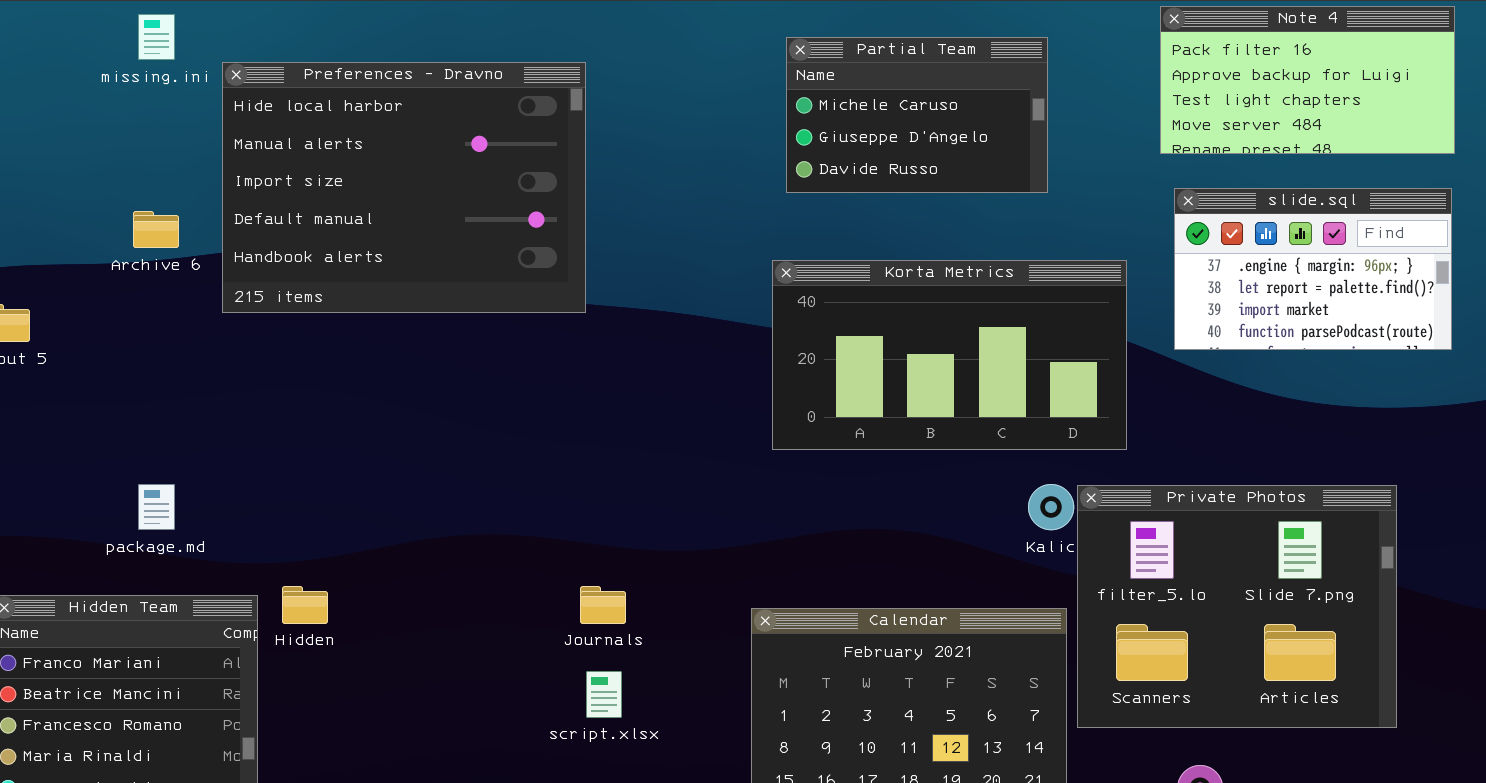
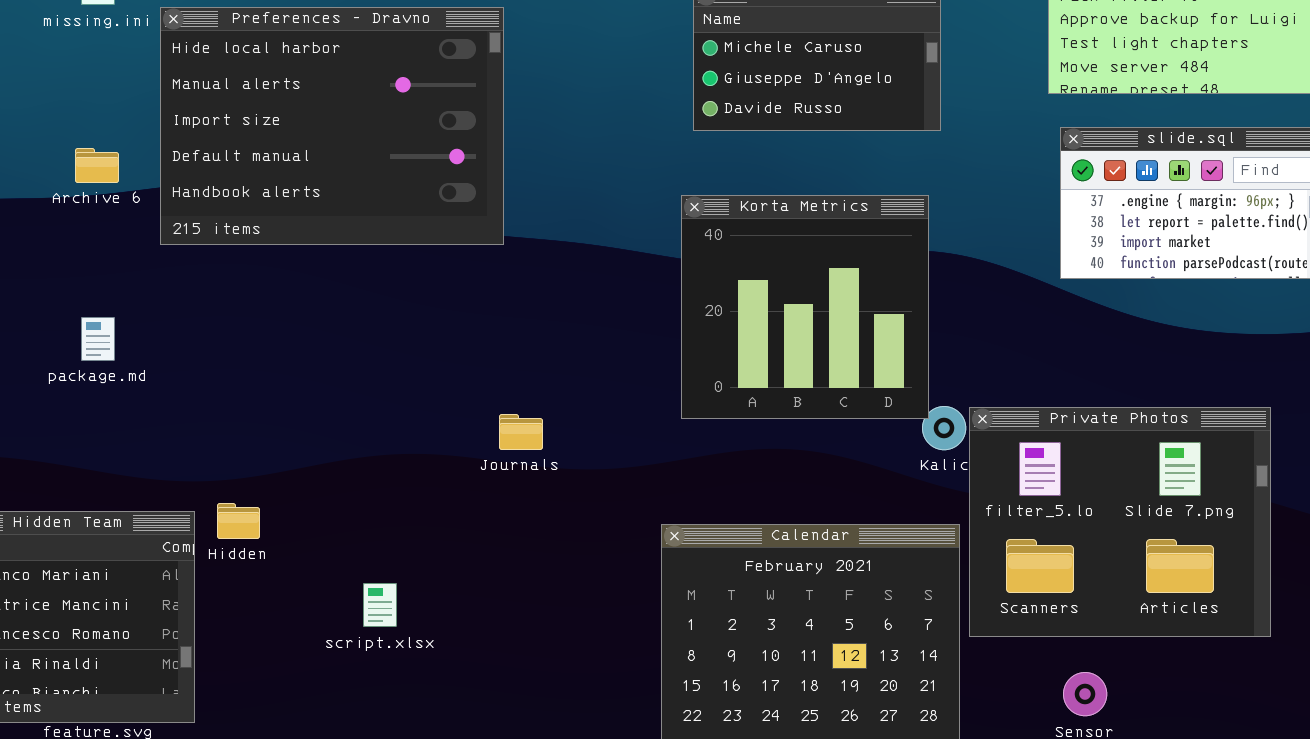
Korta Metrics: [772,260,1127,450] -> [681,195,929,419], resized
package.md: [138,484,175,530] -> [81,317,115,361], moved
Journals: [580,586,626,624] -> [499,414,543,450], moved
script.xlsx: [586,671,622,718] -> [363,583,397,627], moved

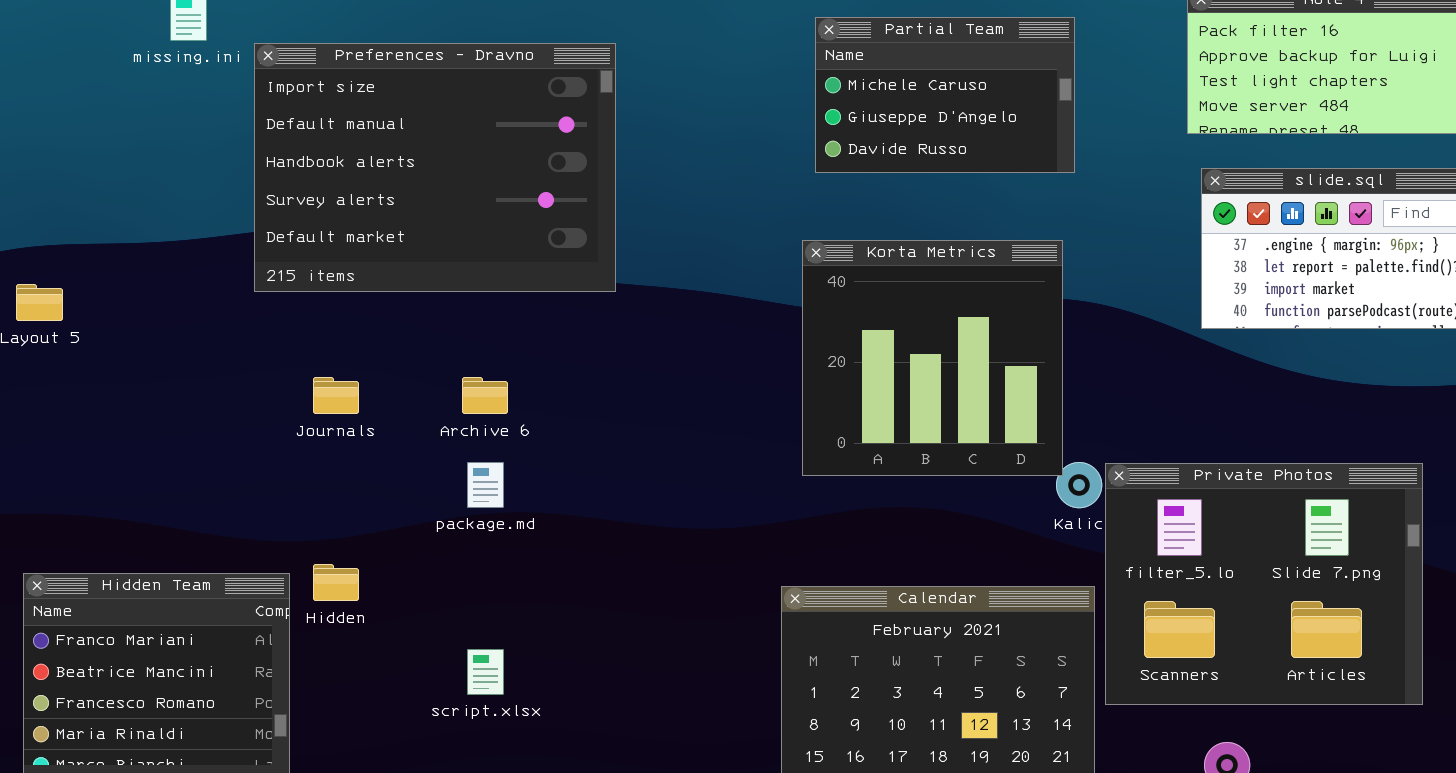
Preferences - Dravno: [160,7,504,245] -> [254,43,616,292], scrolled down 2 rows
Archive 6: [75,148,119,183] -> [462,377,508,414], moved
package.md: [81,317,115,361] -> [467,462,504,508], moved
Journals: [499,414,543,450] -> [313,377,359,414], moved

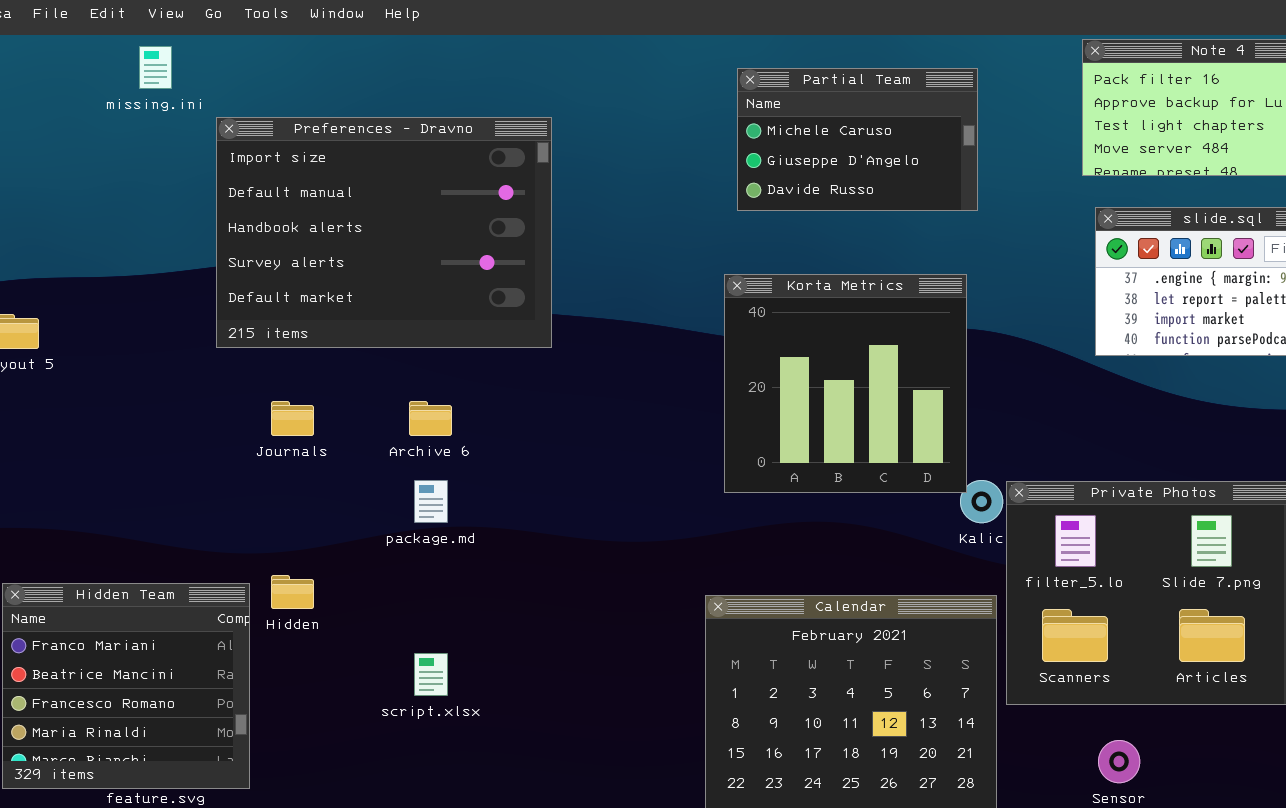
Preferences - Dravno: [254,43,616,292] -> [216,117,552,348], moved

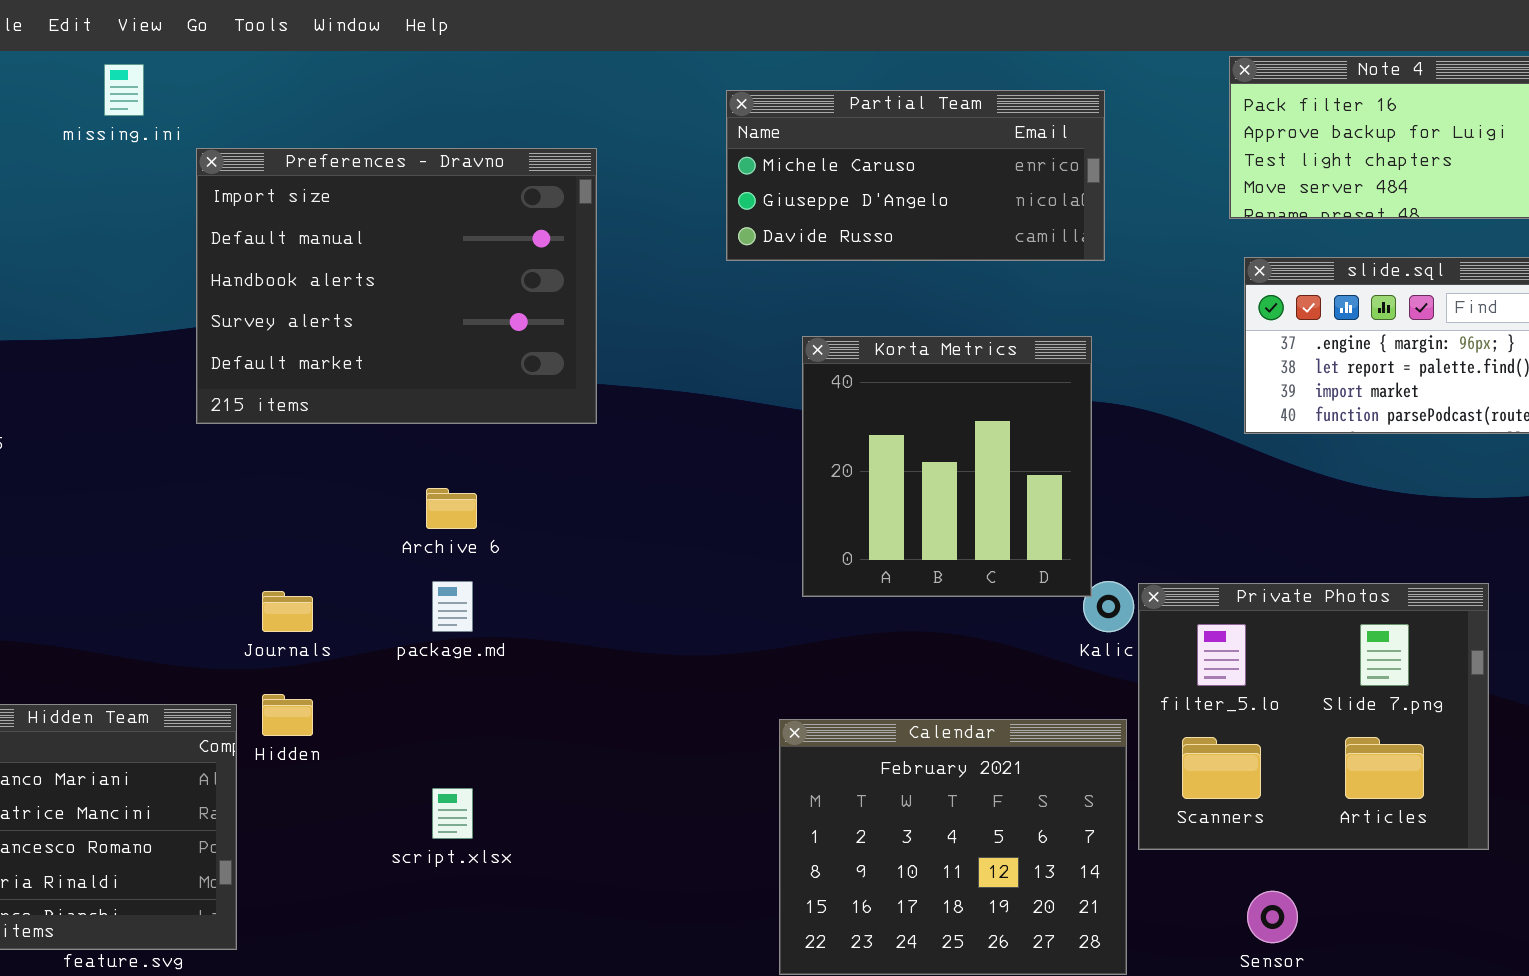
Partial Team: [737,68,978,211] -> [726,90,1105,261], resized
Journals: [271,401,314,436] -> [262,591,313,632], moved

